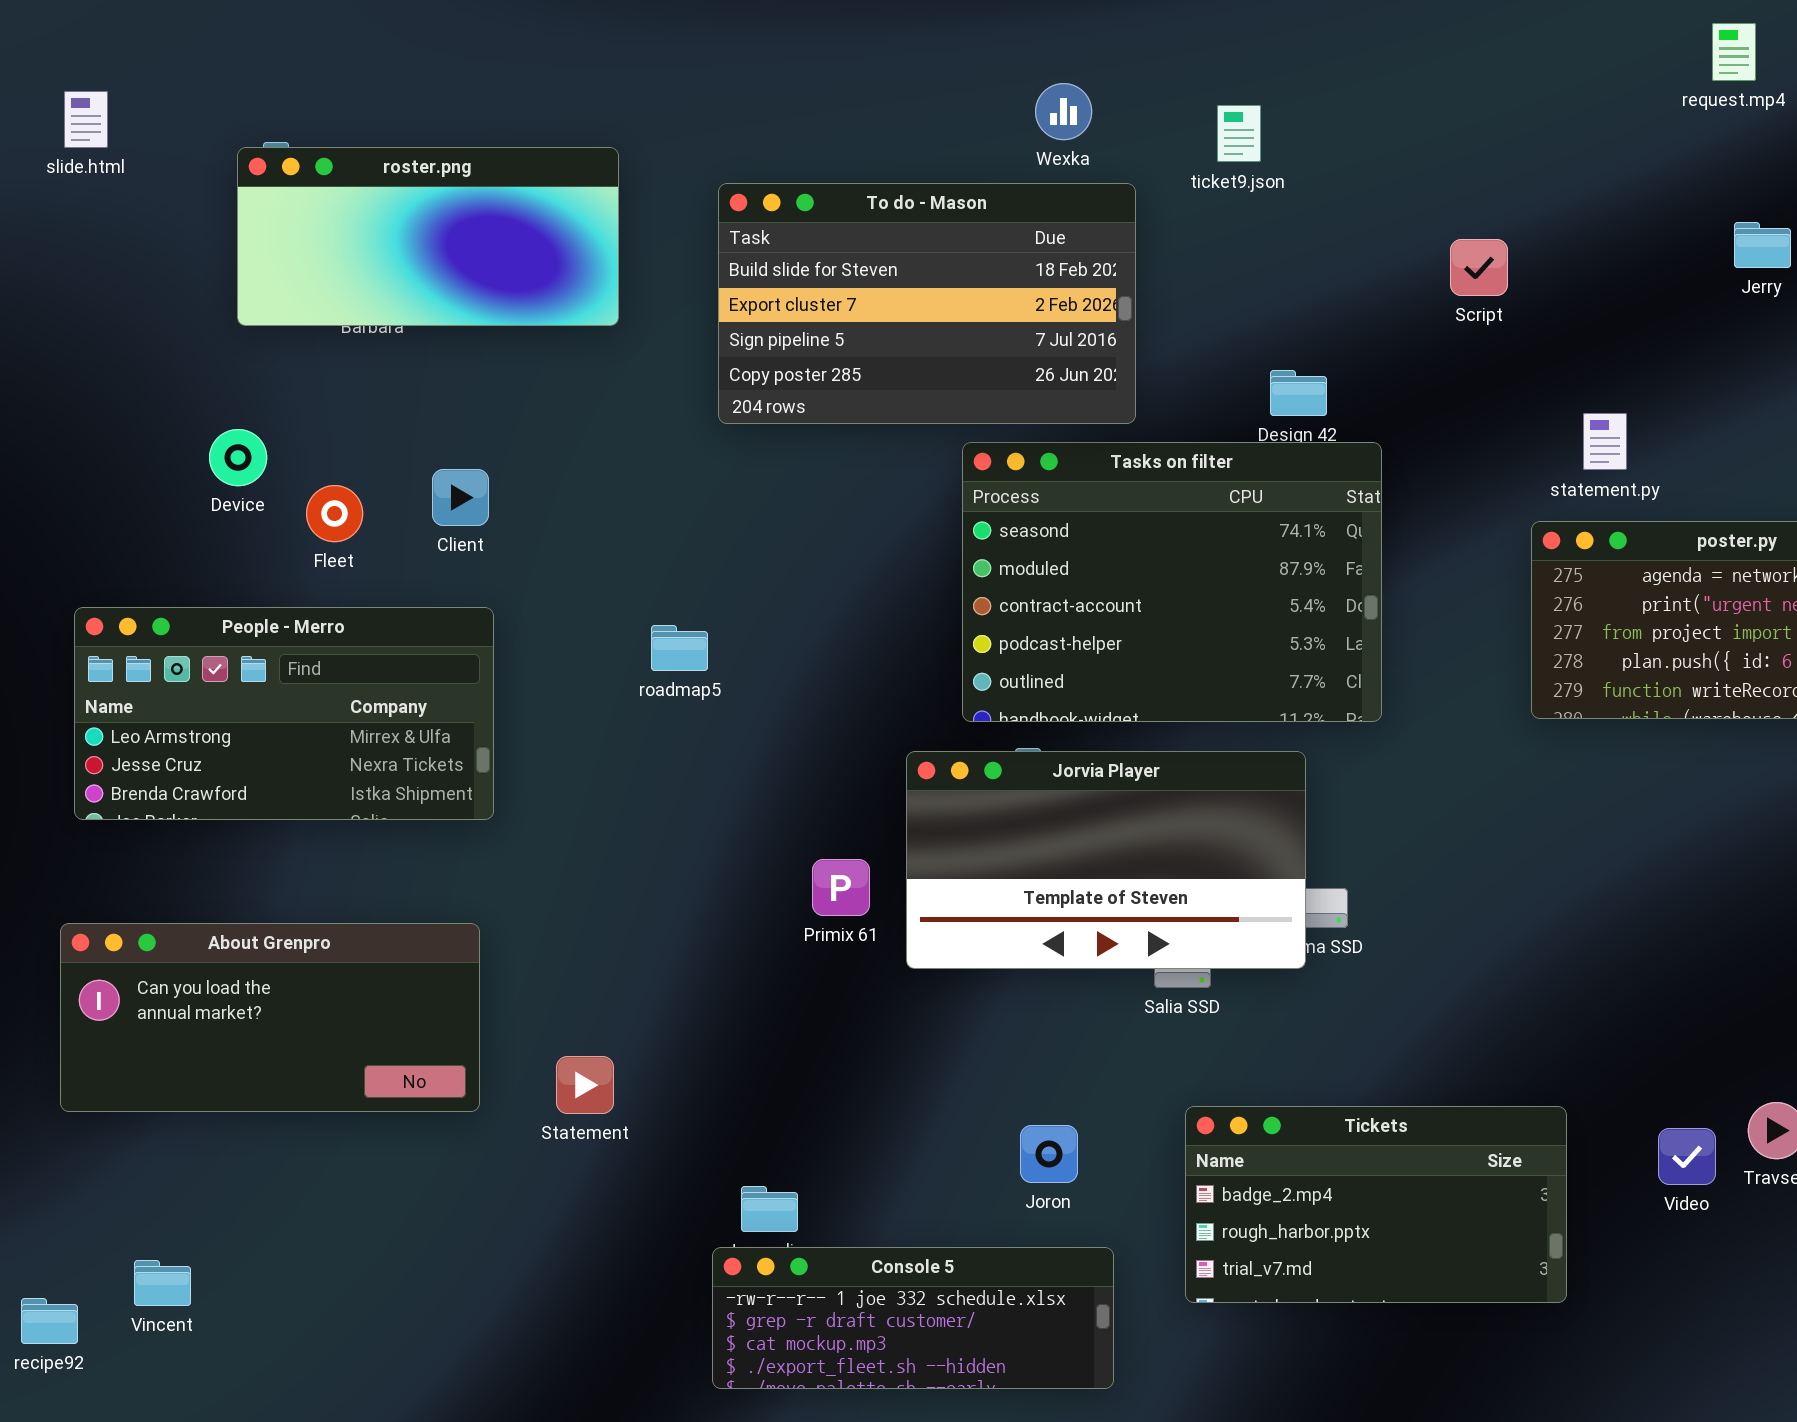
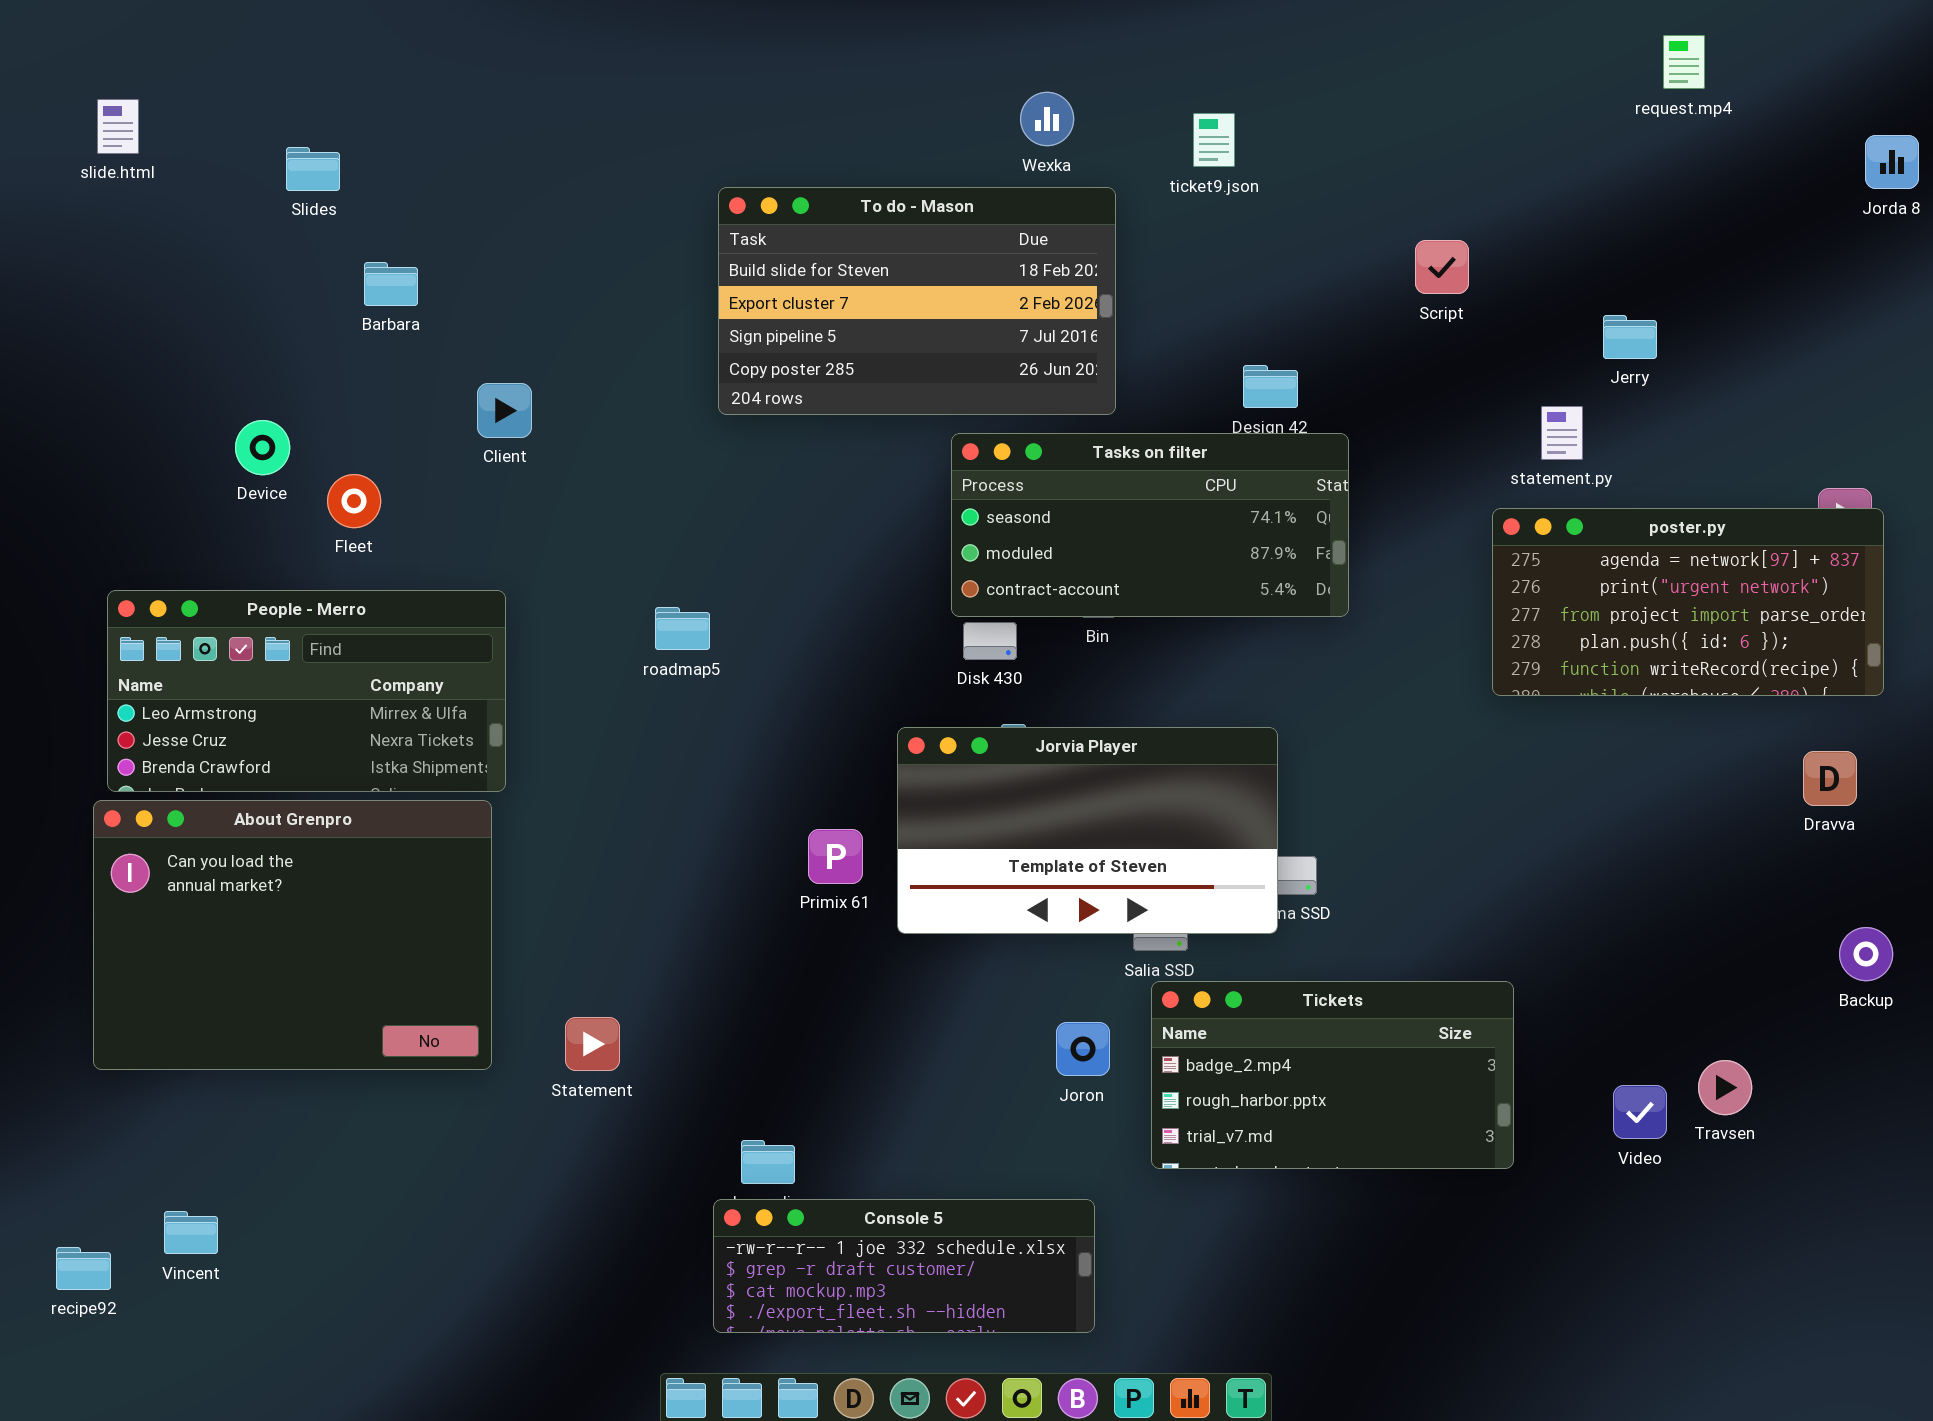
roster.png: [237,147,619,326] -> none, closed
Jerry: [1734,222,1791,268] -> [1603,315,1657,359], moved
Tasks on filter: [962,442,1382,722] -> [951,433,1349,617], resized
Client: [432,469,489,526] -> [477,383,532,438], moved
About Grenpro: [60,923,480,1112] -> [93,800,492,1070], resized
Tickets: [1185,1106,1567,1303] -> [1151,981,1514,1169], moved
Joron: [1020,1125,1078,1183] -> [1056,1022,1110,1076], moved

